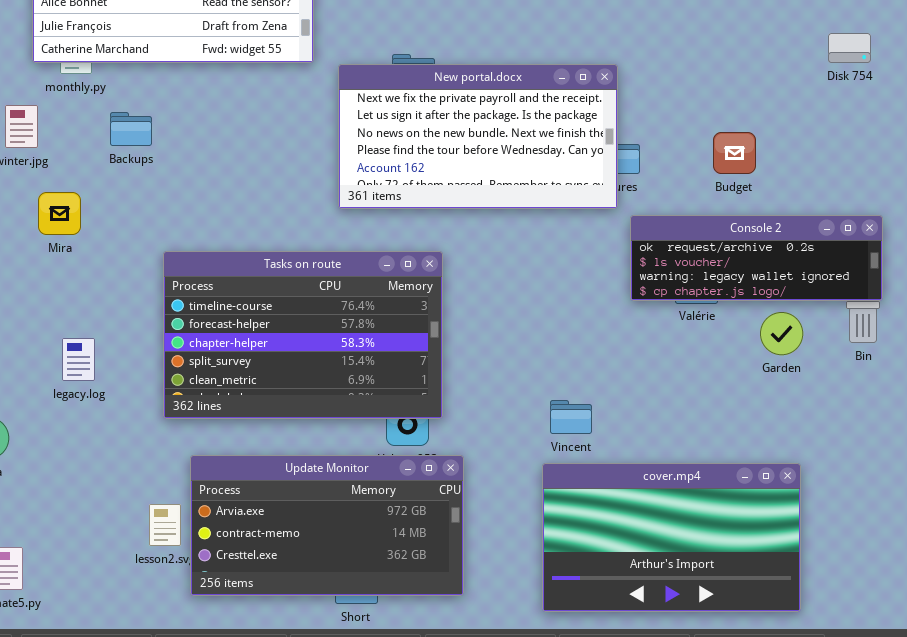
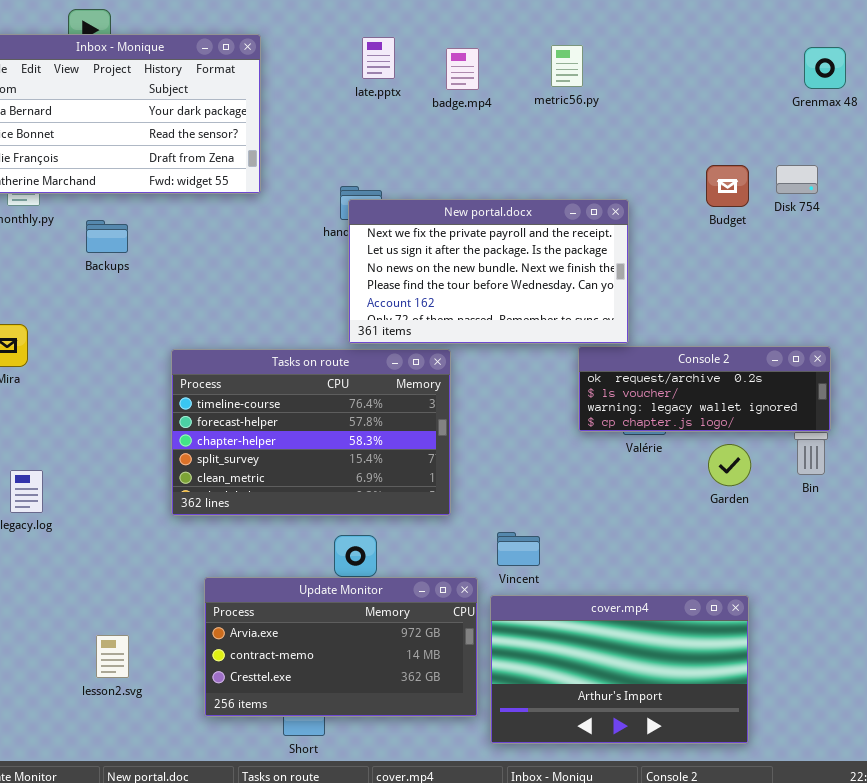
New portal.docx: [338,64,618,209] -> [348,199,629,344], moved
Backups: [110,112,152,146] -> [86,220,128,253], moved
Budget: [713,132,756,174] -> [706,165,749,207], moved
Tasks on route: [163,251,443,419] -> [171,349,451,516], moved
Update Monitor: [190,455,464,596] -> [204,577,478,717], moved

